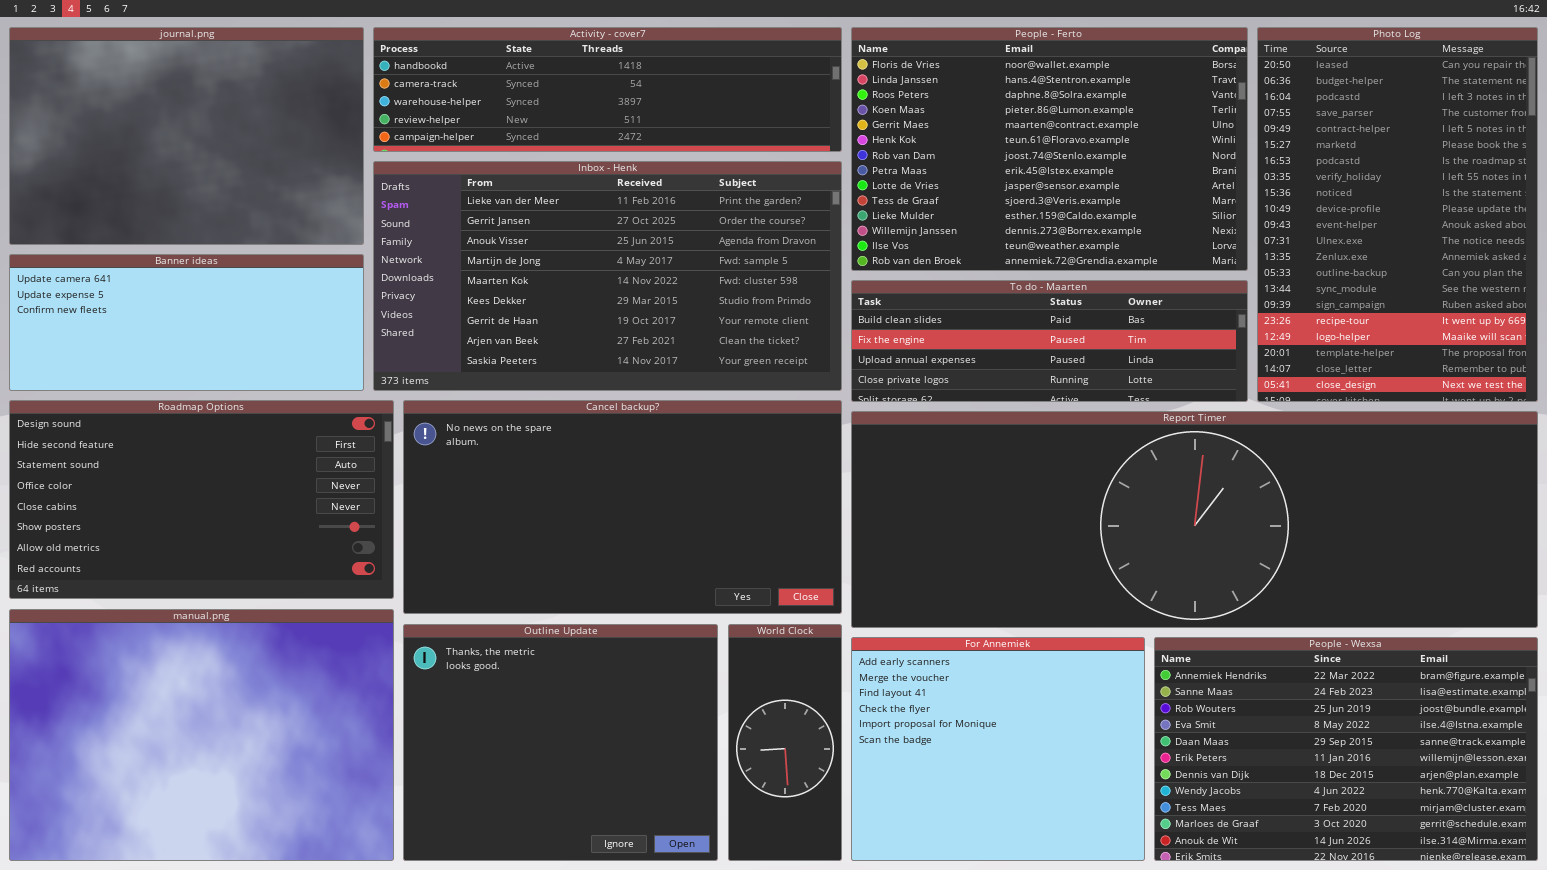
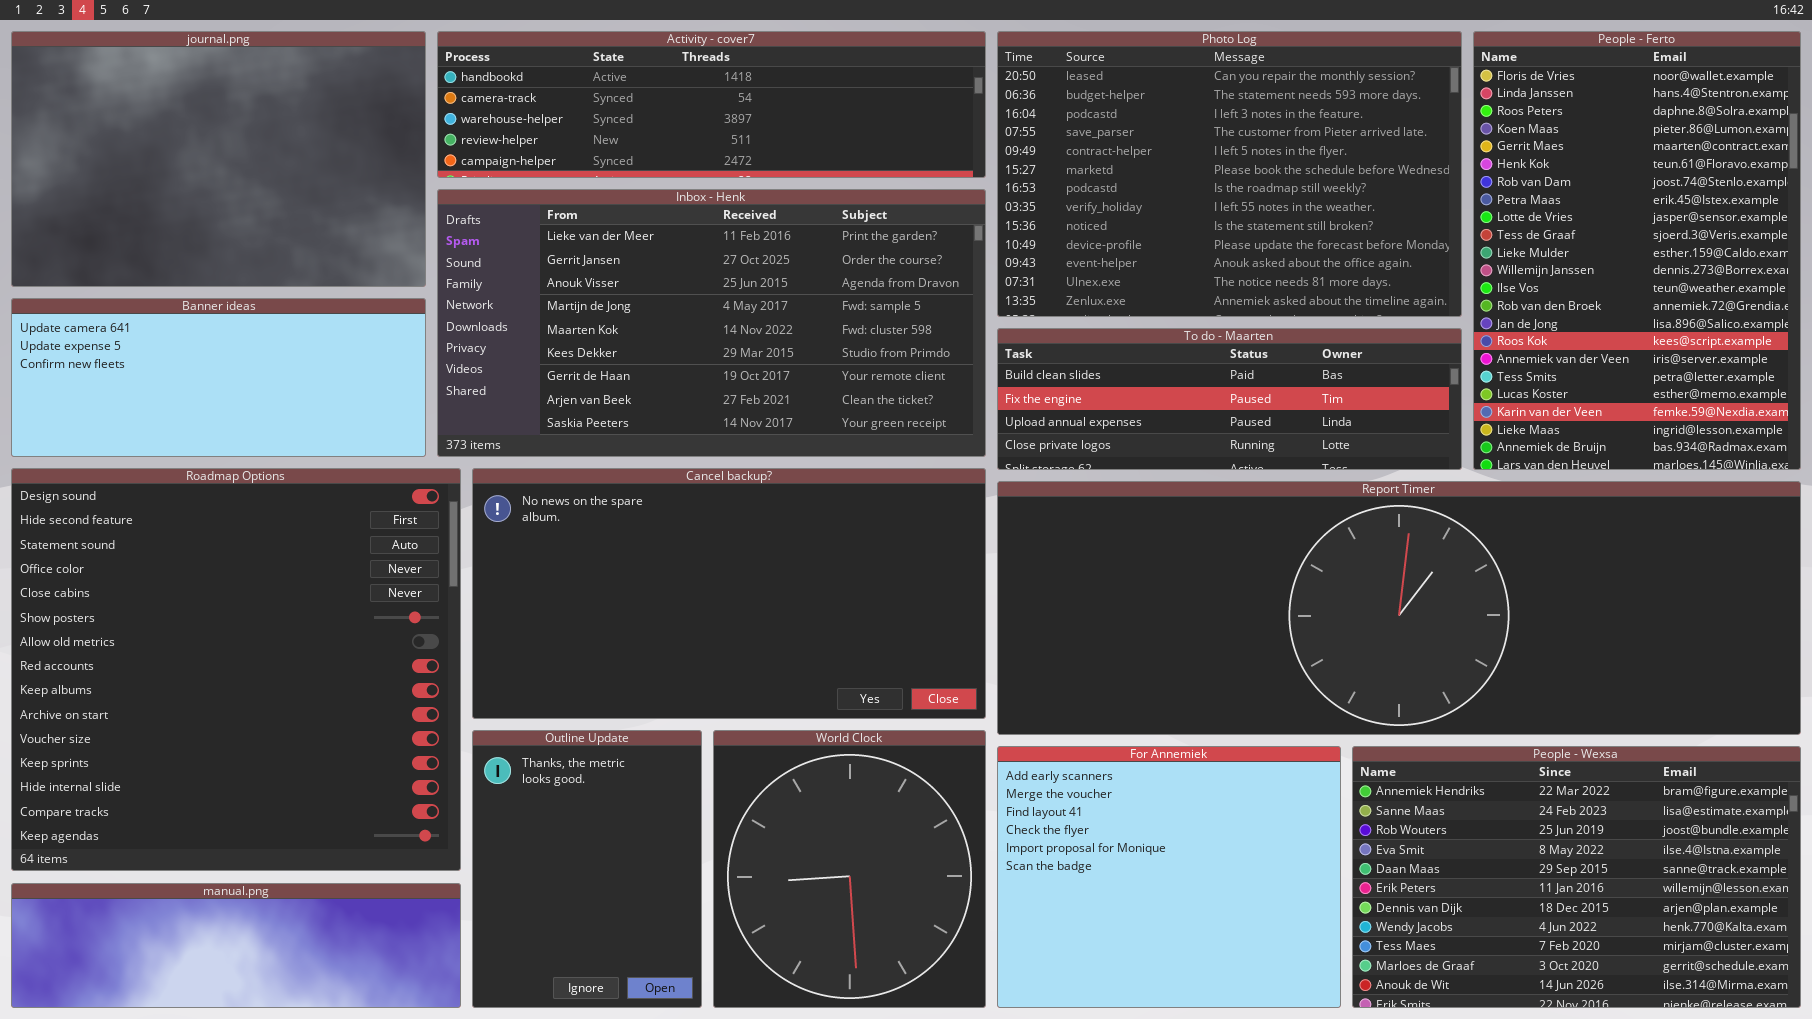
People - Ferto: [851,27,1248,271] -> [1473,31,1801,470], moved, resized
Photo Log: [1257,27,1538,402] -> [997,31,1462,317], moved, resized
Roadmap Options: [9,400,394,599] -> [11,468,461,871], resized
manual.png: [9,609,394,861] -> [11,883,461,1008], resized
Outline Update: [403,624,718,861] -> [472,730,702,1008], resized
World Clock: [728,624,842,861] -> [713,730,986,1008], resized

